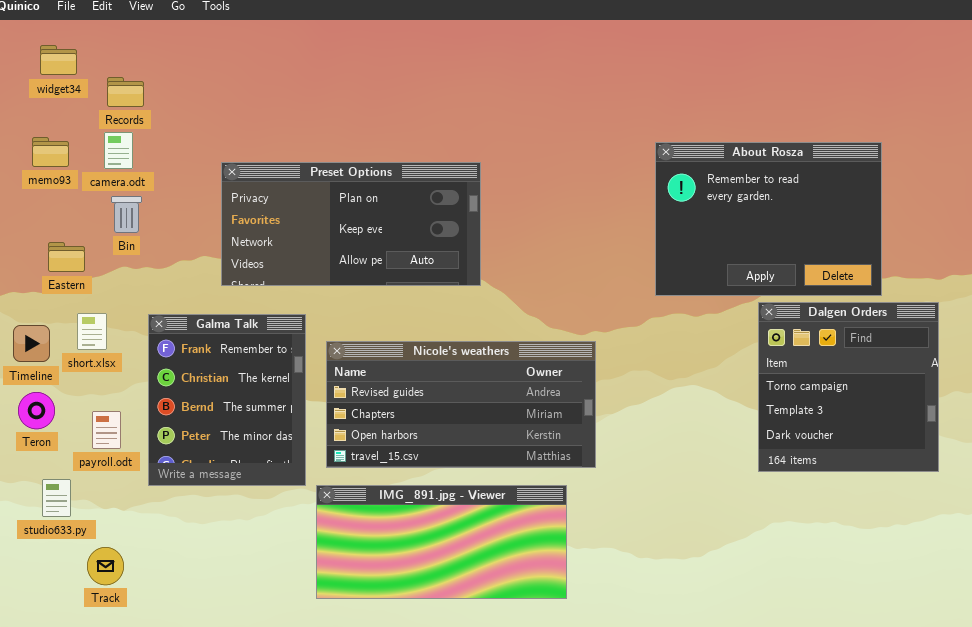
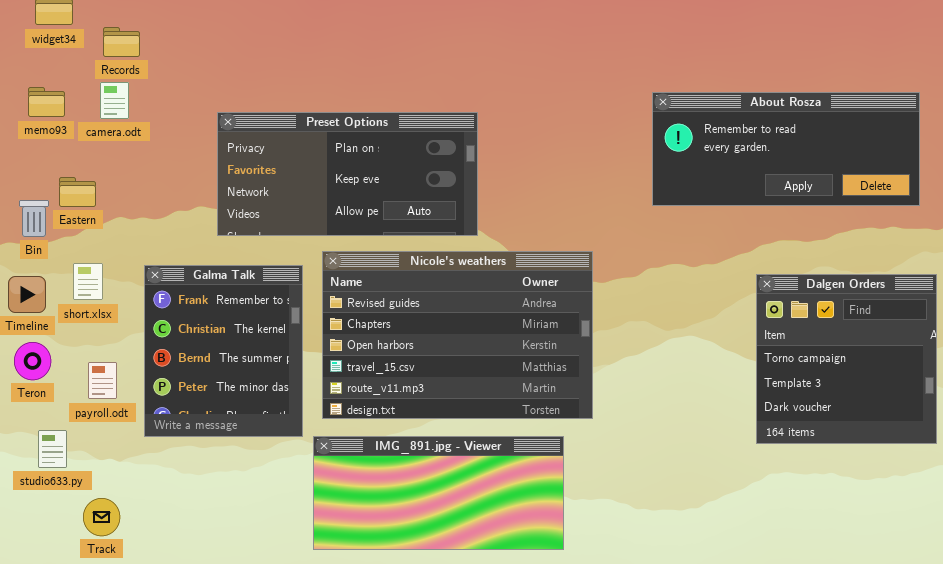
About Rosza: [655,142,882,296] -> [652,92,920,206], resized
Bin: [111,196,142,233] -> [19,200,49,237], moved
Eastern: [48,242,85,272] -> [59,177,96,207], moved
Dalgen Orders: [758,302,939,472] -> [756,274,937,444], moved
Nicole's weathers: [326,341,596,468] -> [322,251,593,419], resized

